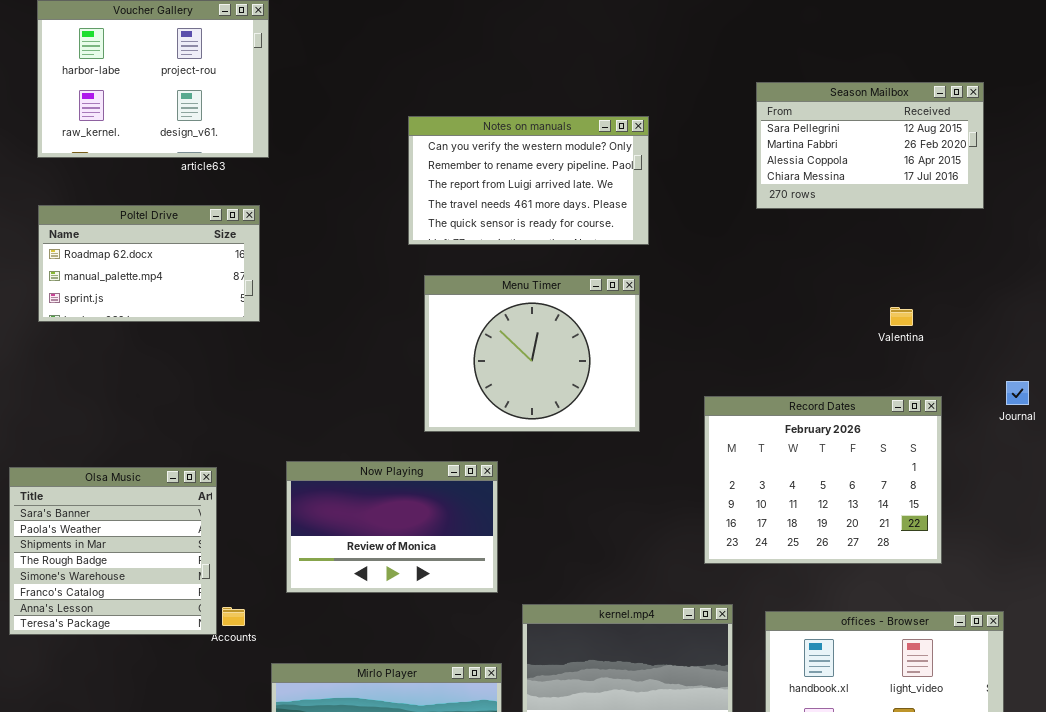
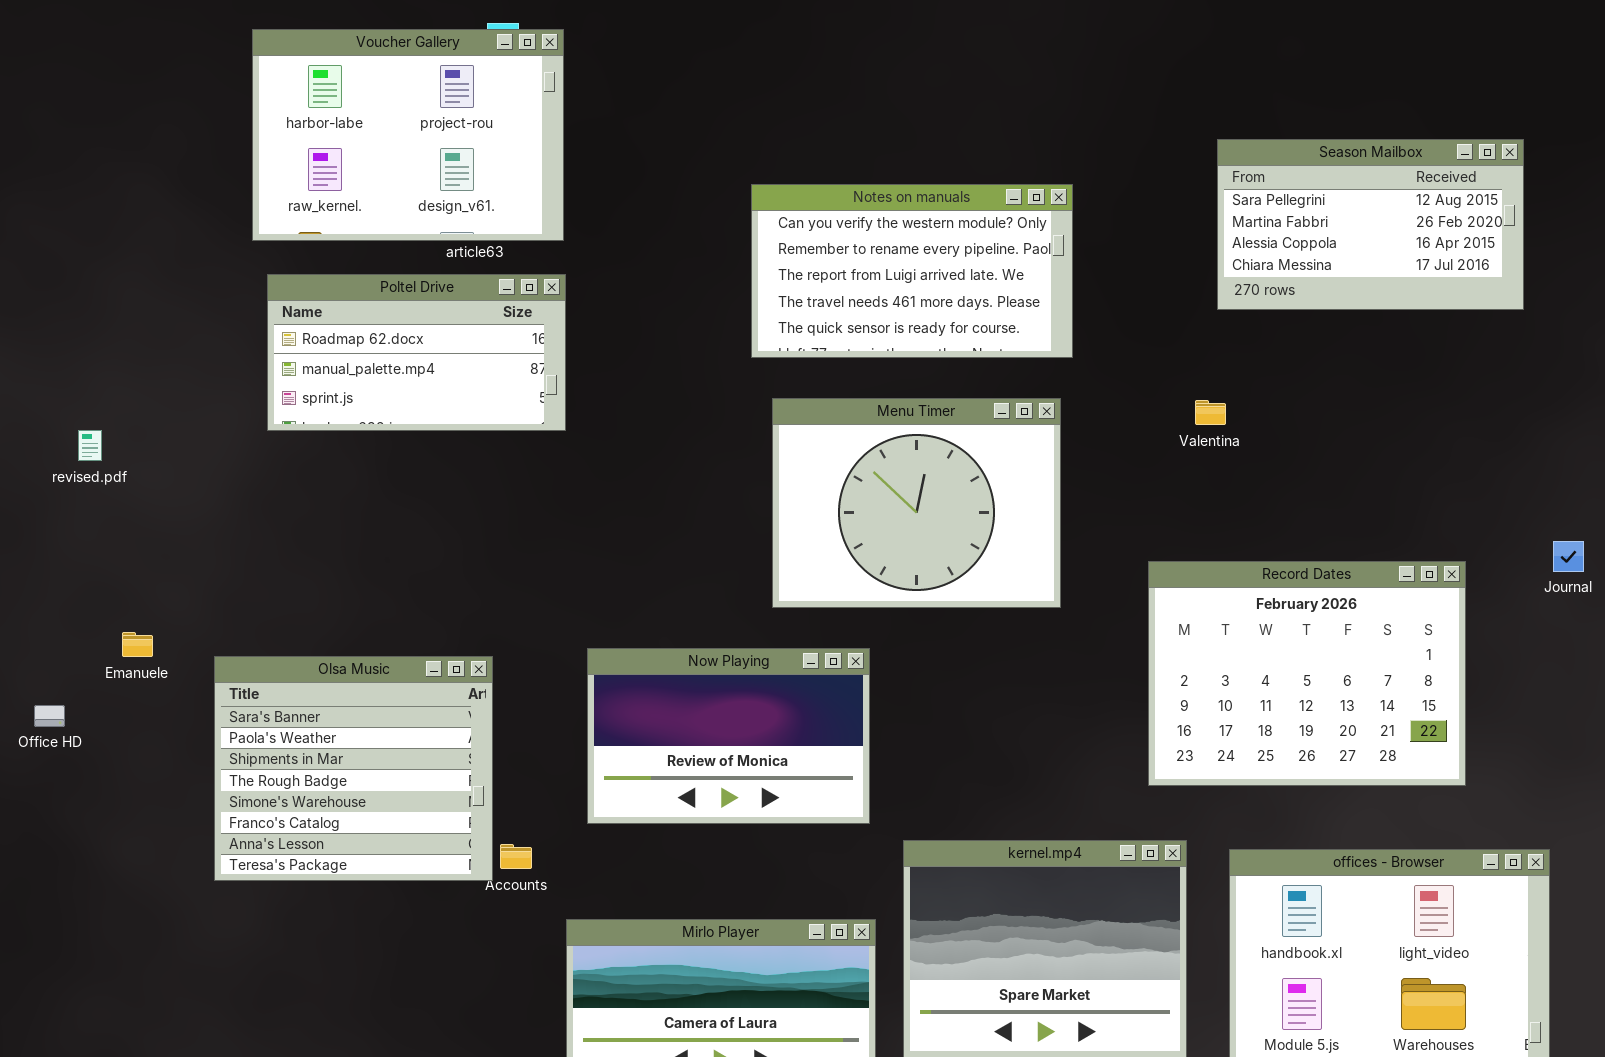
Poltel Drive: [38,205,260,322] -> [267,274,566,431], moved
Valentina: [890,307,913,326] -> [1195,400,1226,425], moved

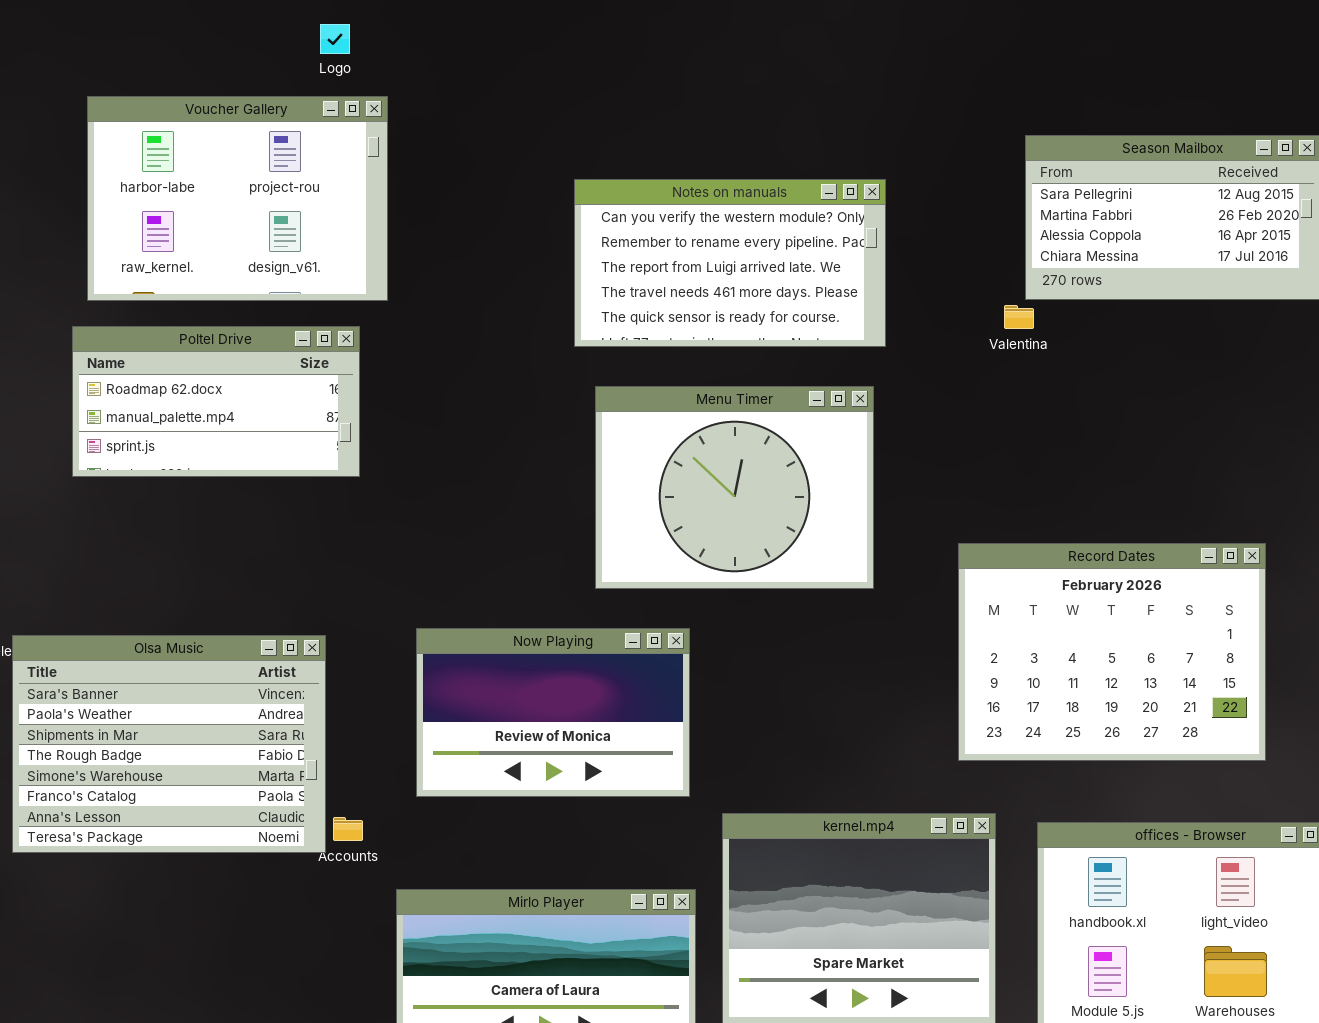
Voucher Gallery: [252,29,564,241] -> [87,96,388,301], moved
Poltel Drive: [267,274,566,431] -> [72,326,360,477], moved
Valentina: [1195,400,1226,425] -> [1004,305,1034,329], moved
Olsa Music: [214,656,493,881] -> [12,635,326,853], resized

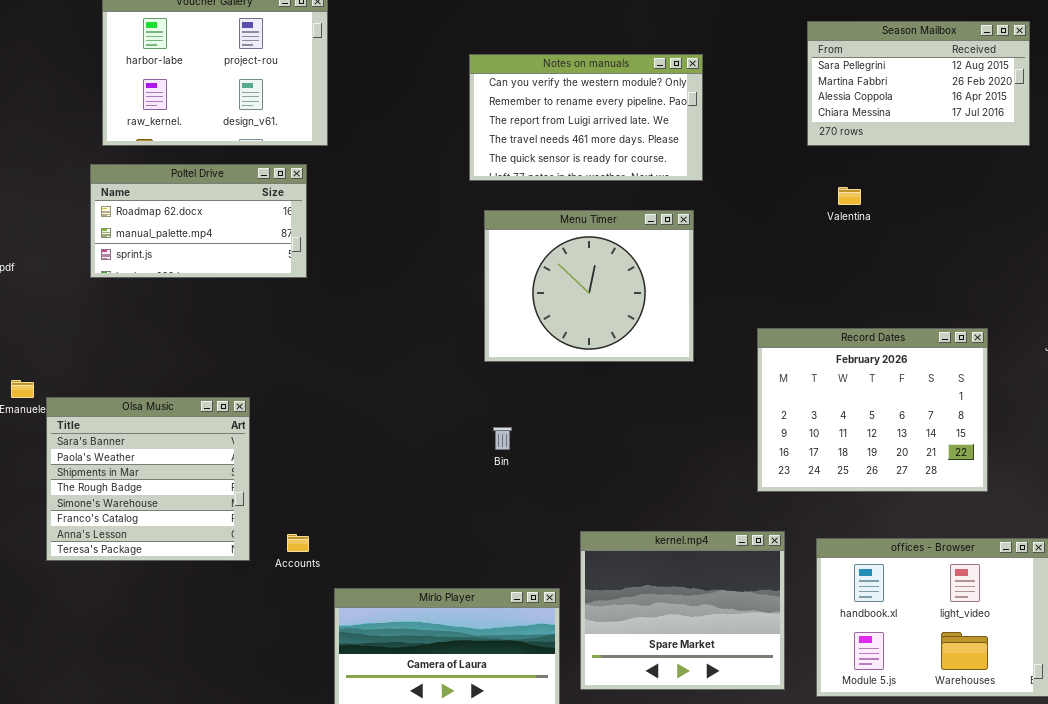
Valentina: [1004,305,1034,329] -> [838,187,861,205], moved
Now Playing: [416,628,690,797] -> none, closed
Olsa Music: [12,635,326,853] -> [46,397,250,561], resized

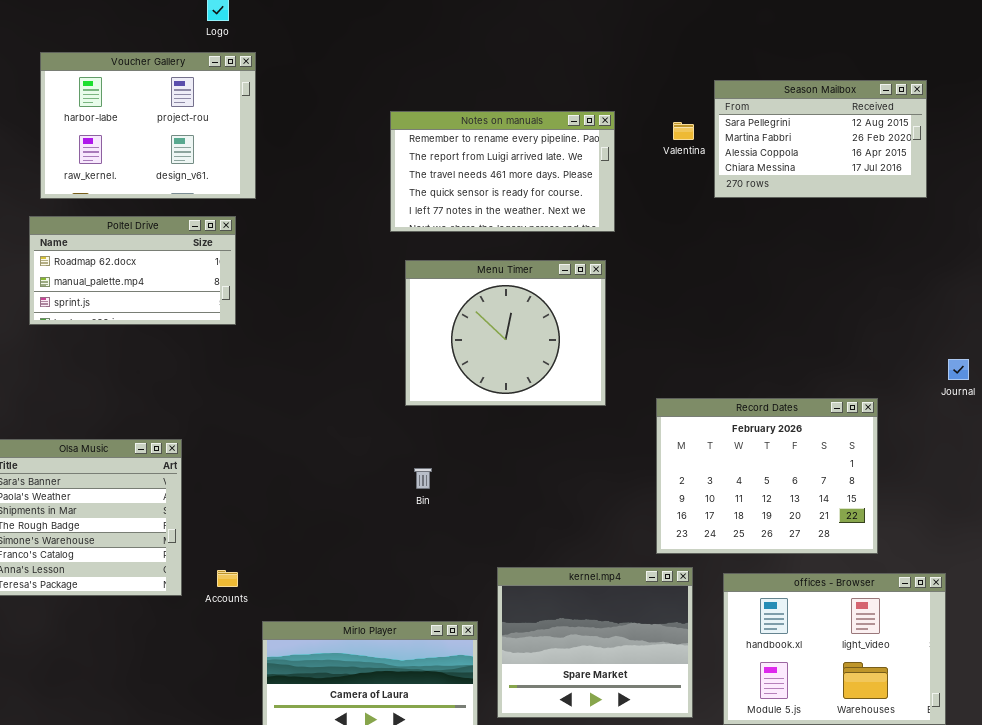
Notes on manuals: [469,54,703,181] -> [390,111,615,232], scrolled down 1 row
Valentina: [838,187,861,205] -> [673,122,694,140], moved
Record Dates: [757,328,988,492] -> [656,398,878,554], moved

